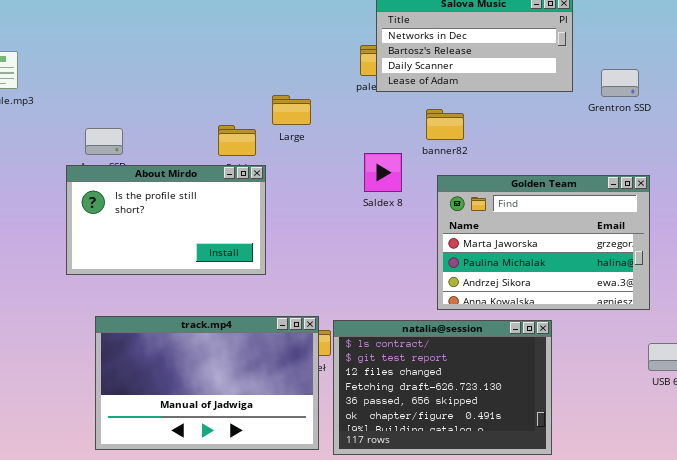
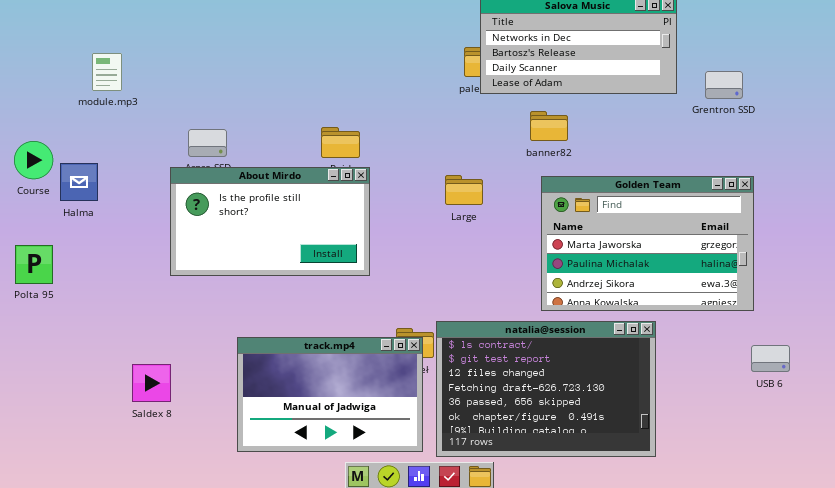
Large: [272,95,311,125] -> [445,175,483,205], moved
Saldex 8: [364,153,402,192] -> [132,364,171,402], moved
track.mp4: [95,316,319,450] -> [237,337,423,452], resized

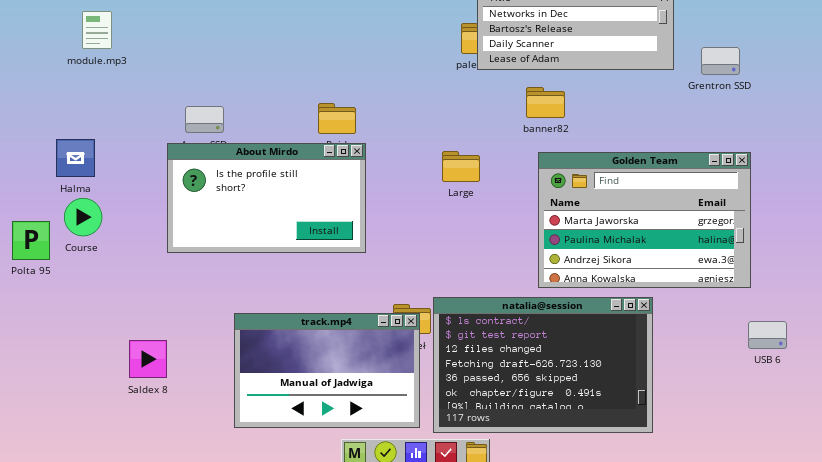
module.mp3: [92,53,122,91] -> [82,11,112,49], moved
Course: [14,141,53,179] -> [64,198,102,236], moved

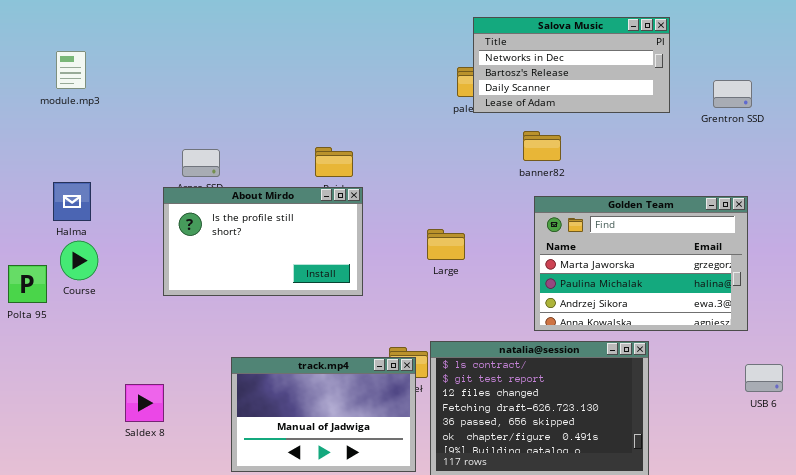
module.mp3: [82,11,112,49] -> [56,51,86,89], moved
Grentron SSD: [701,47,740,75] -> [713,80,752,108], moved
Large: [442,151,480,182] -> [427,229,465,260], moved

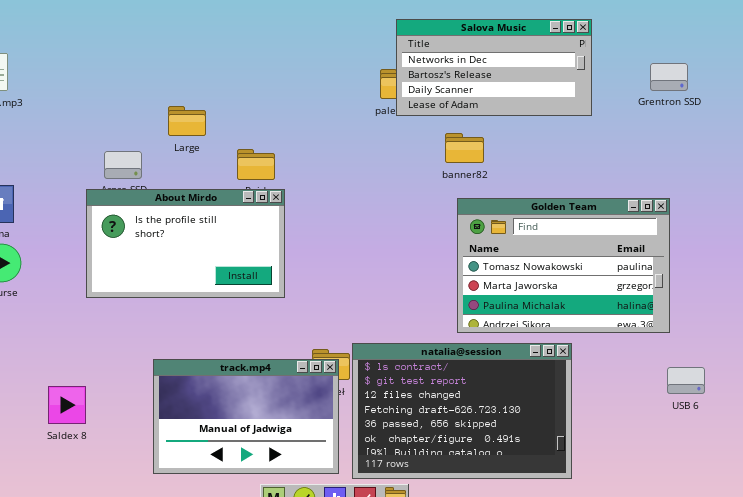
Grentron SSD: [713,80,752,108] -> [650,63,688,91], moved
Golden Team: [534,196,748,331] -> [457,198,670,333], scrolled up 1 row
Large: [427,229,465,260] -> [168,106,206,136], moved

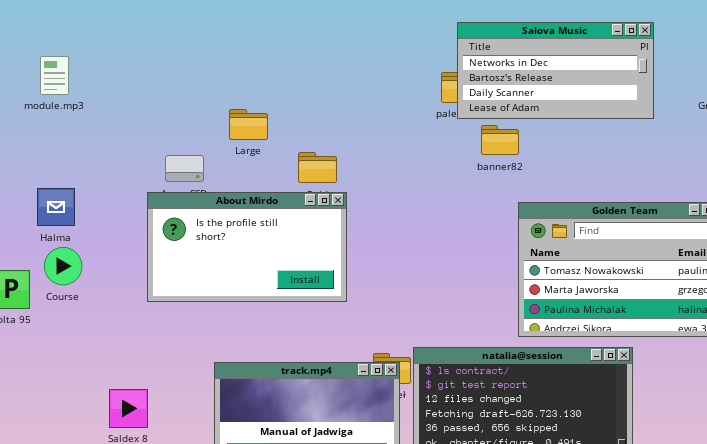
banner82: [445,133,484,163] -> [481,125,519,155], moved

